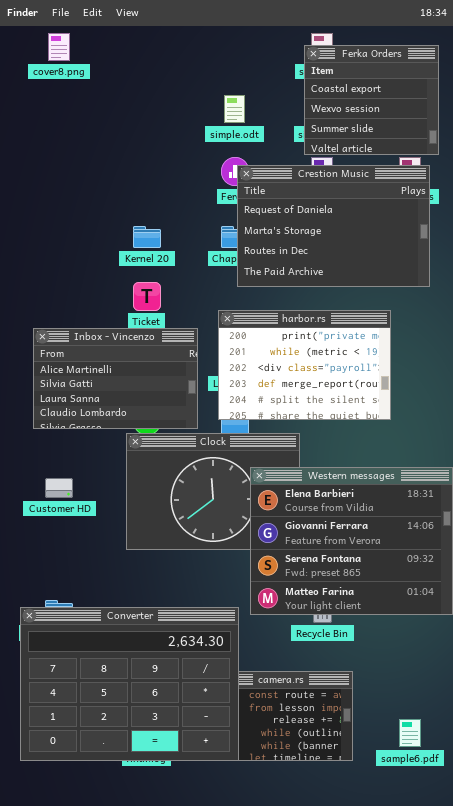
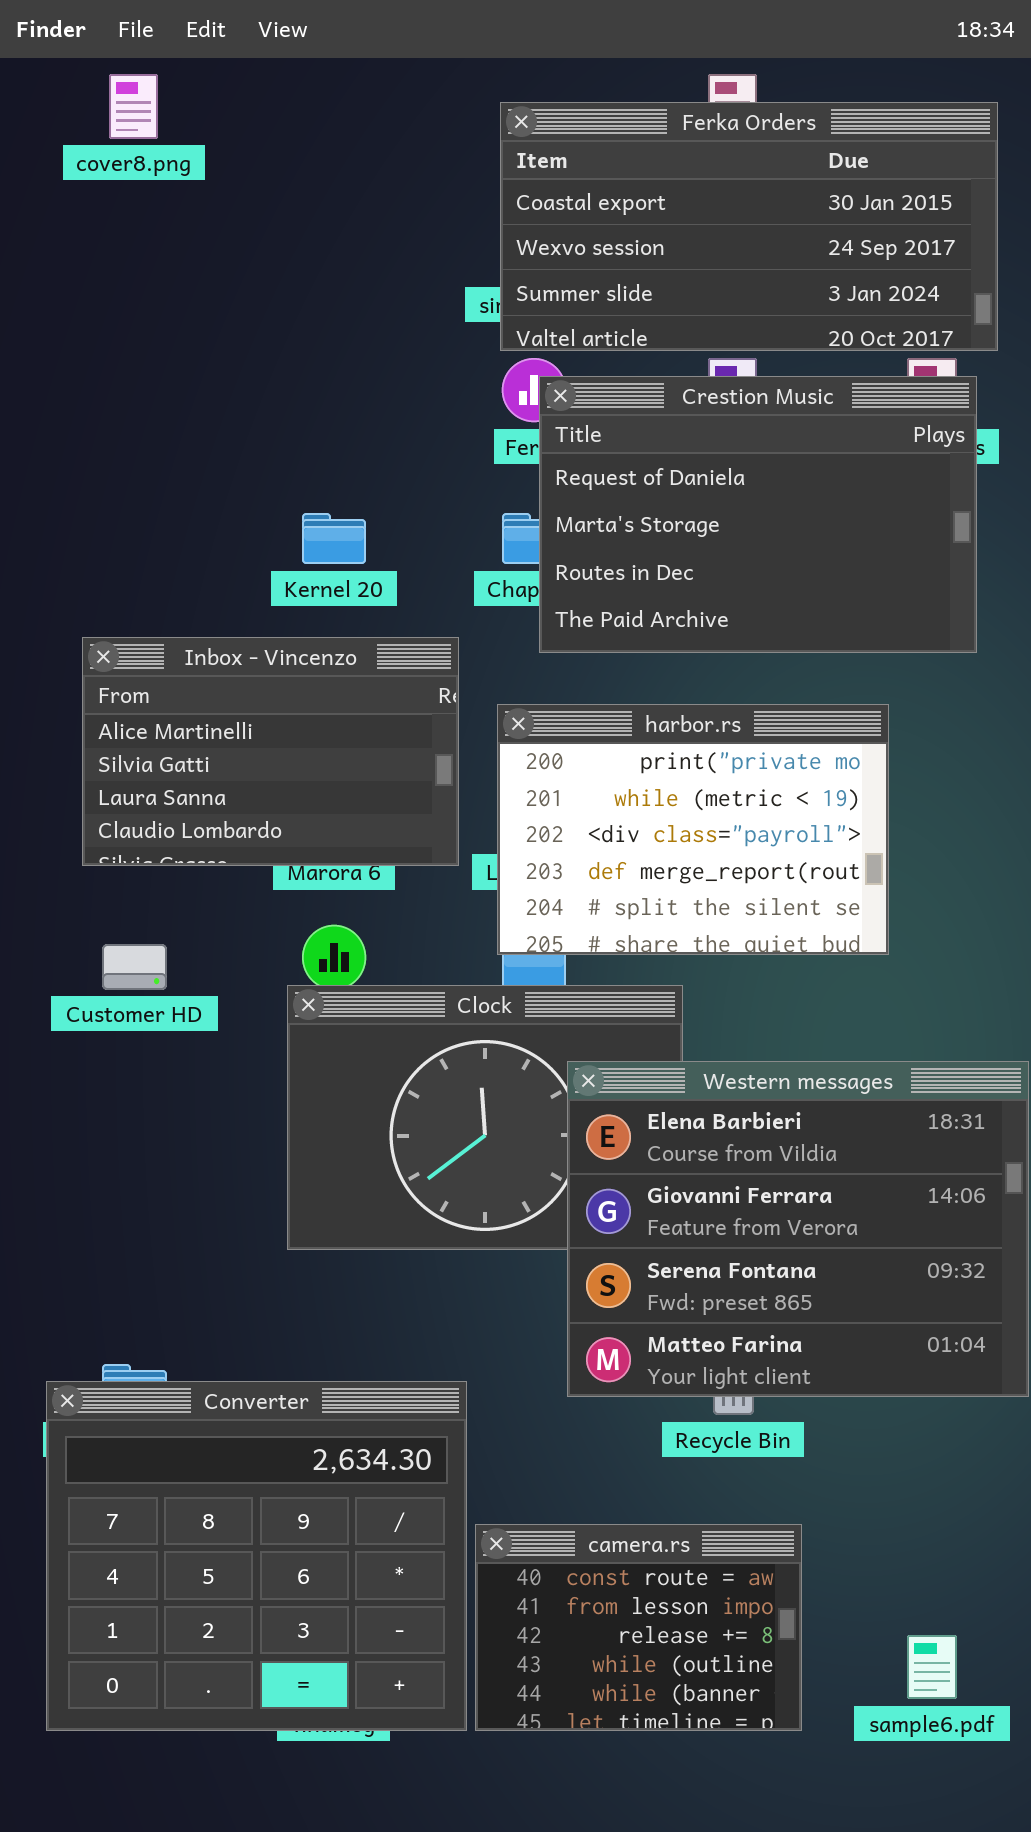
Ferka Orders: [304,45,439,155] -> [500,102,998,351], resized
Inbox - Vincenzo: [33,328,198,429] -> [82,637,459,866], moved
Customer HD: [45,478,73,498] -> [102,944,167,990], moved
Converter: [20,607,239,761] -> [46,1381,467,1731], resized

